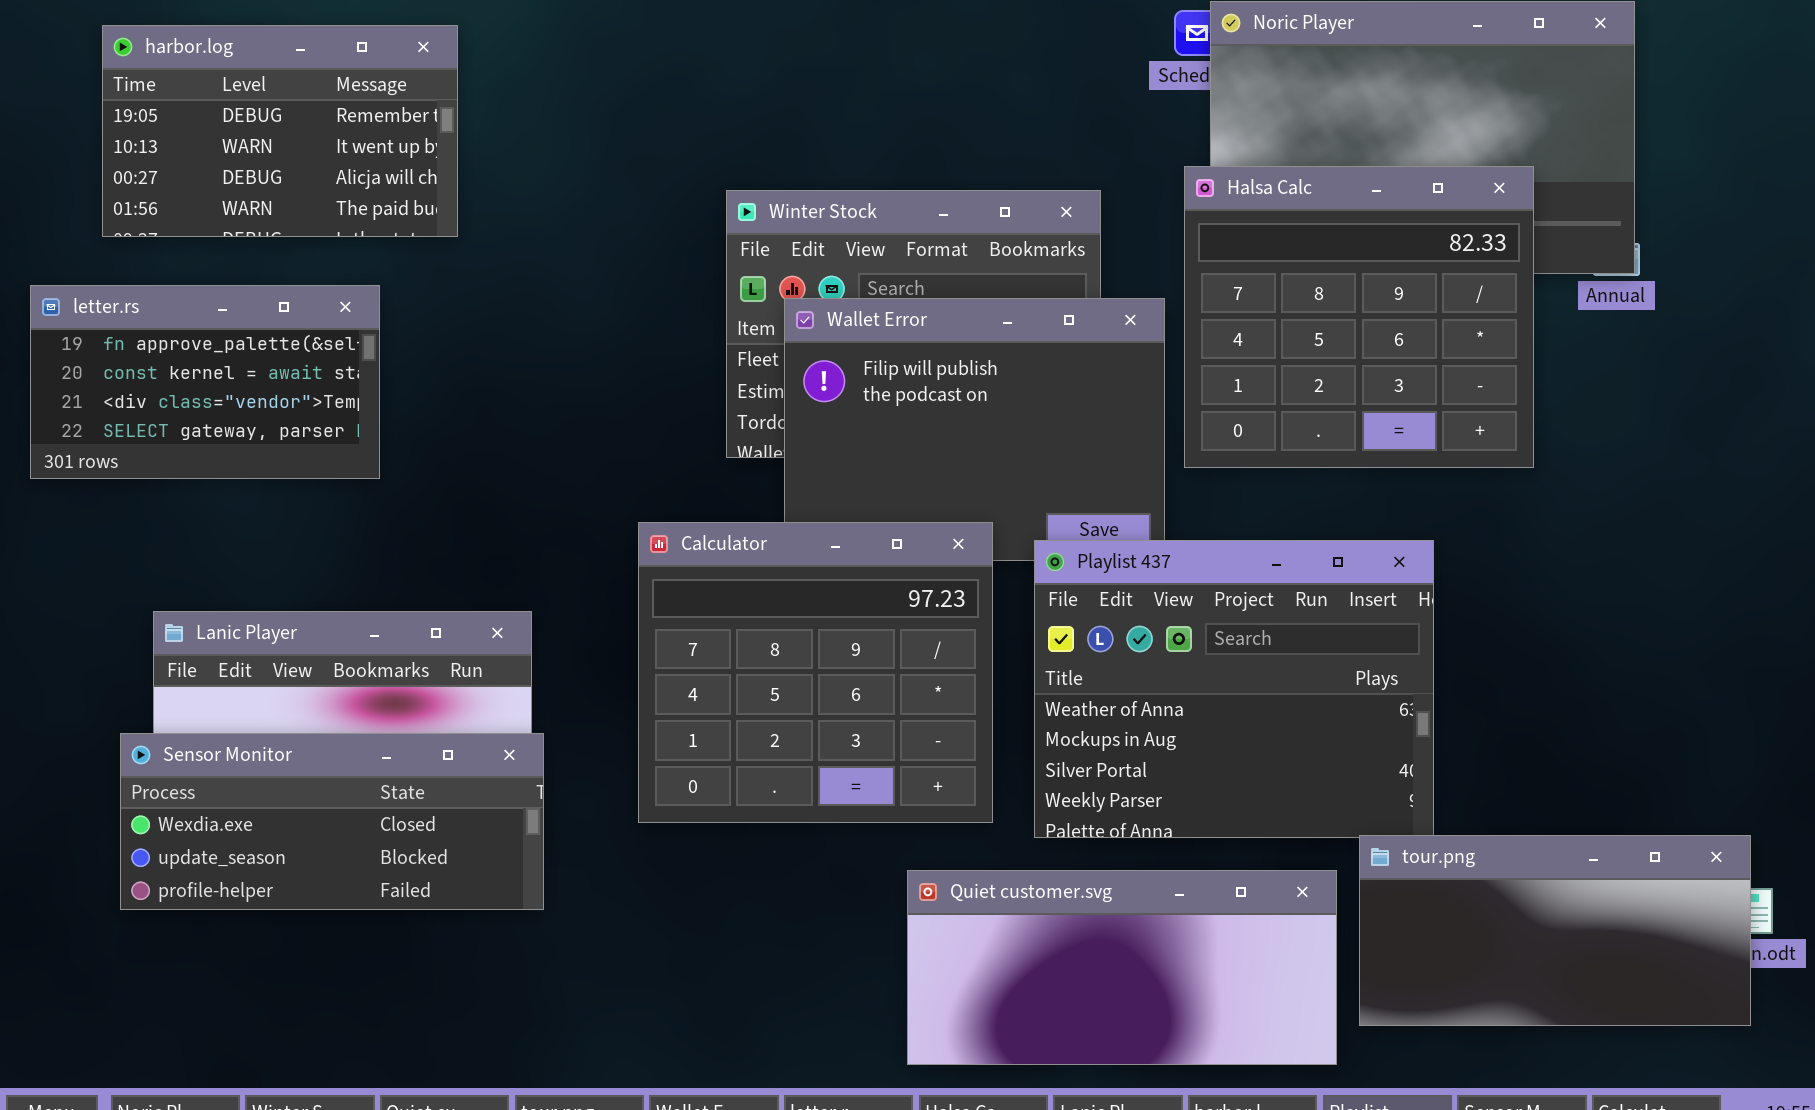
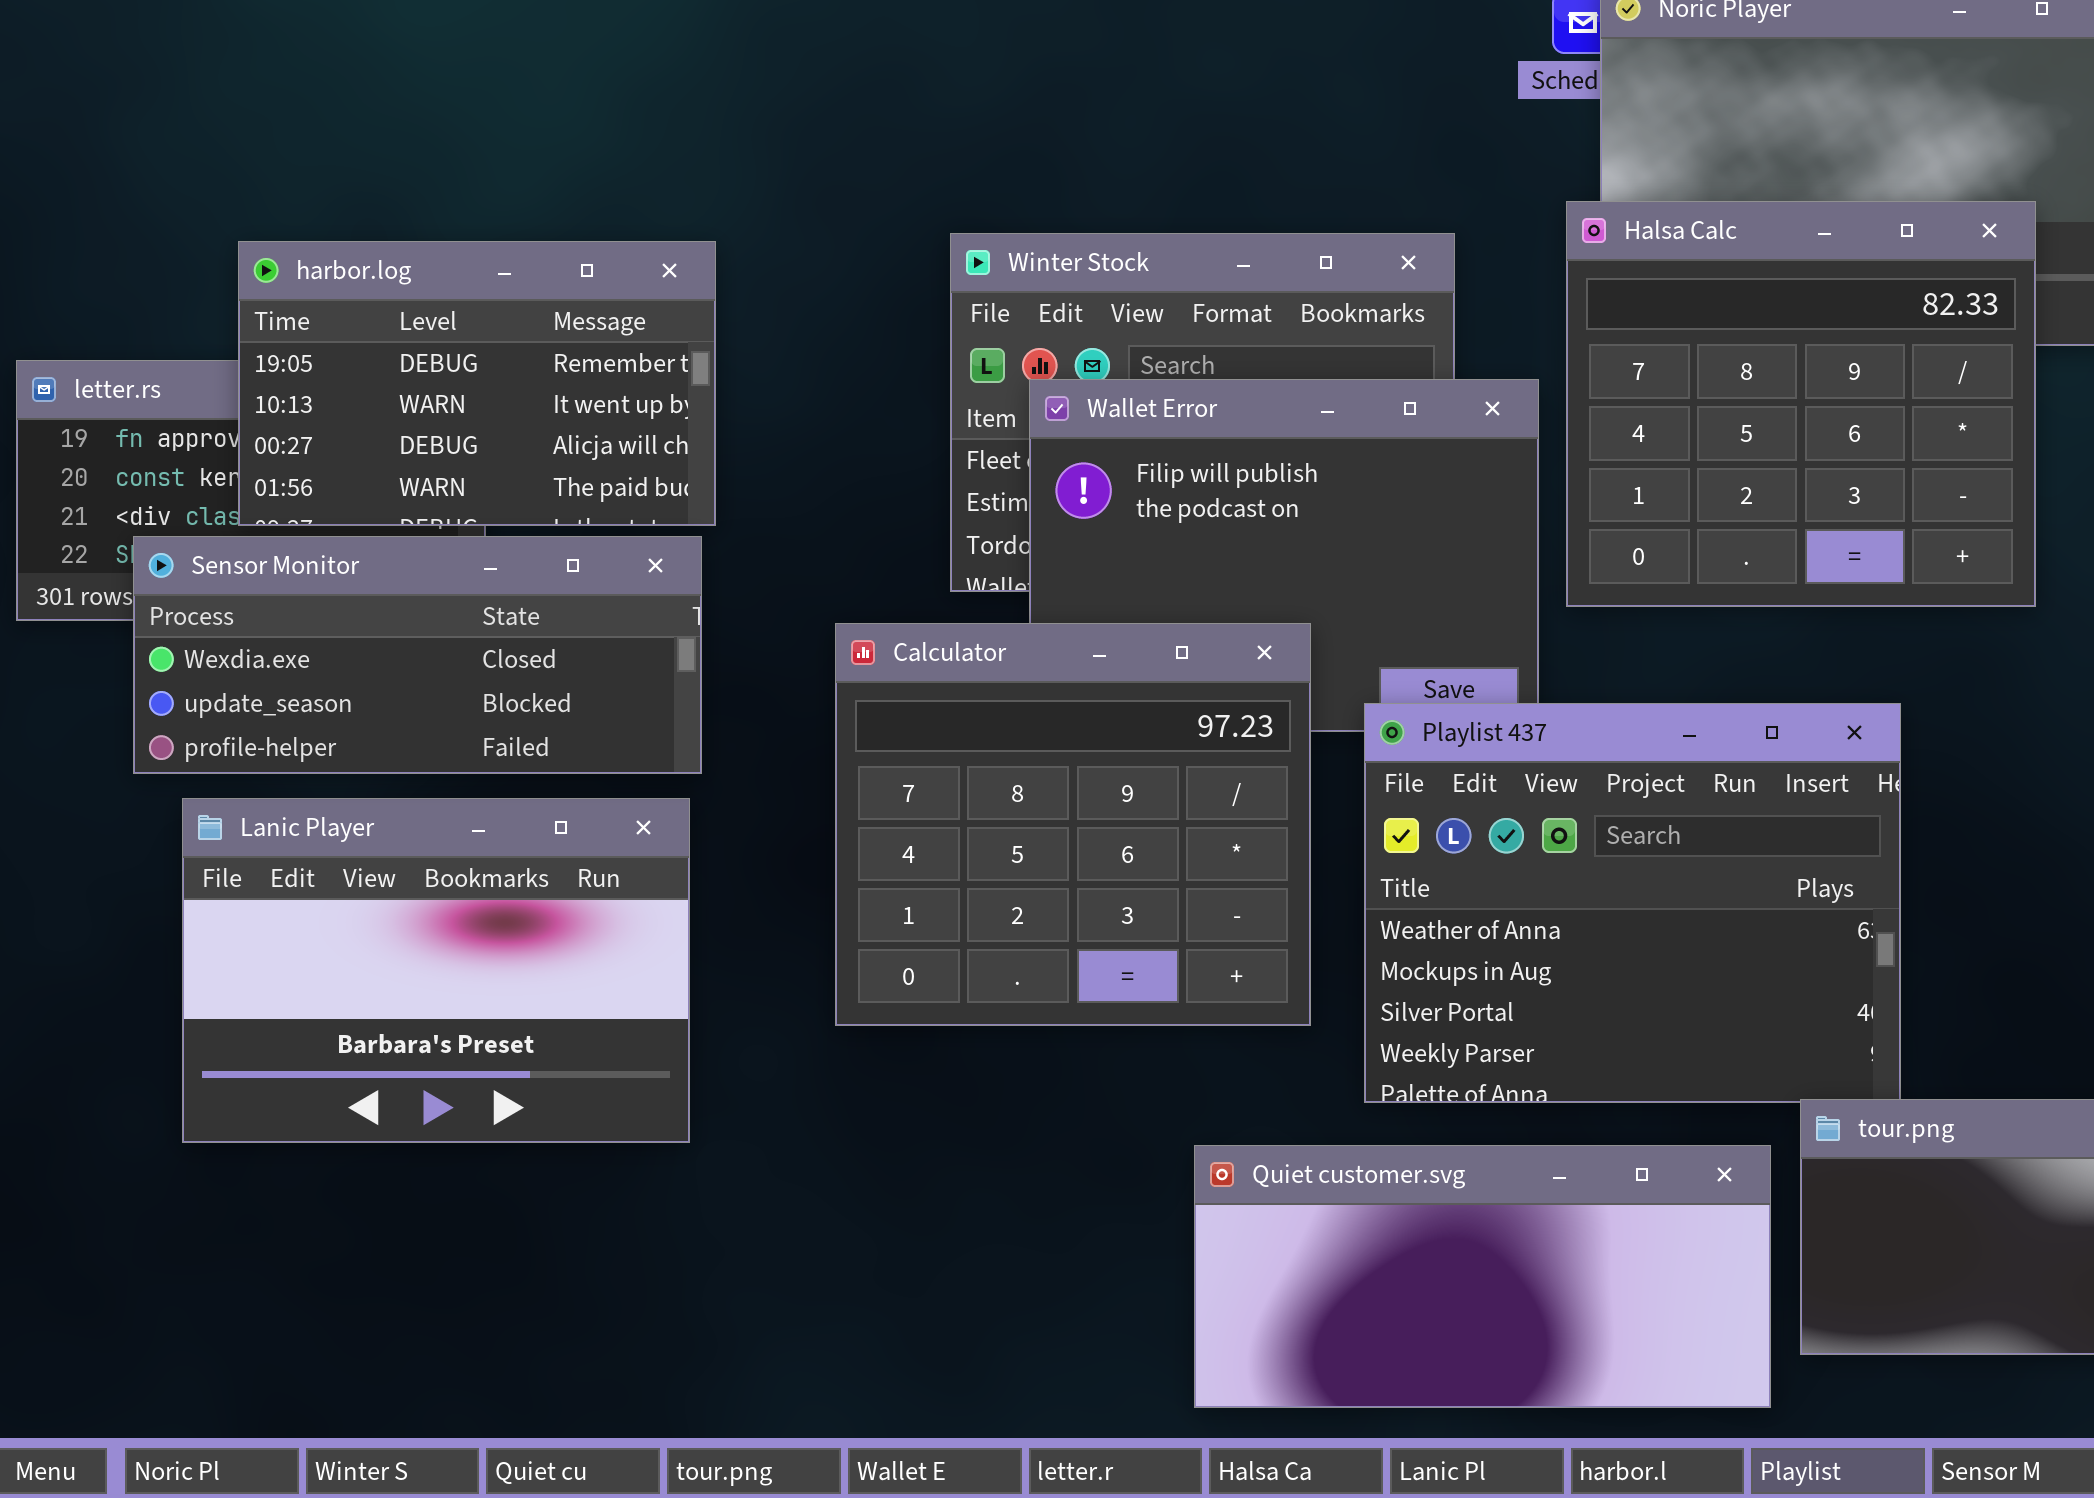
harbor.log: [102,25,458,237] -> [238,241,716,526], moved
Calculator: [638,522,993,823] -> [835,623,1311,1026], moved
Sensor Monitor: [120,733,544,910] -> [133,536,702,774], moved

